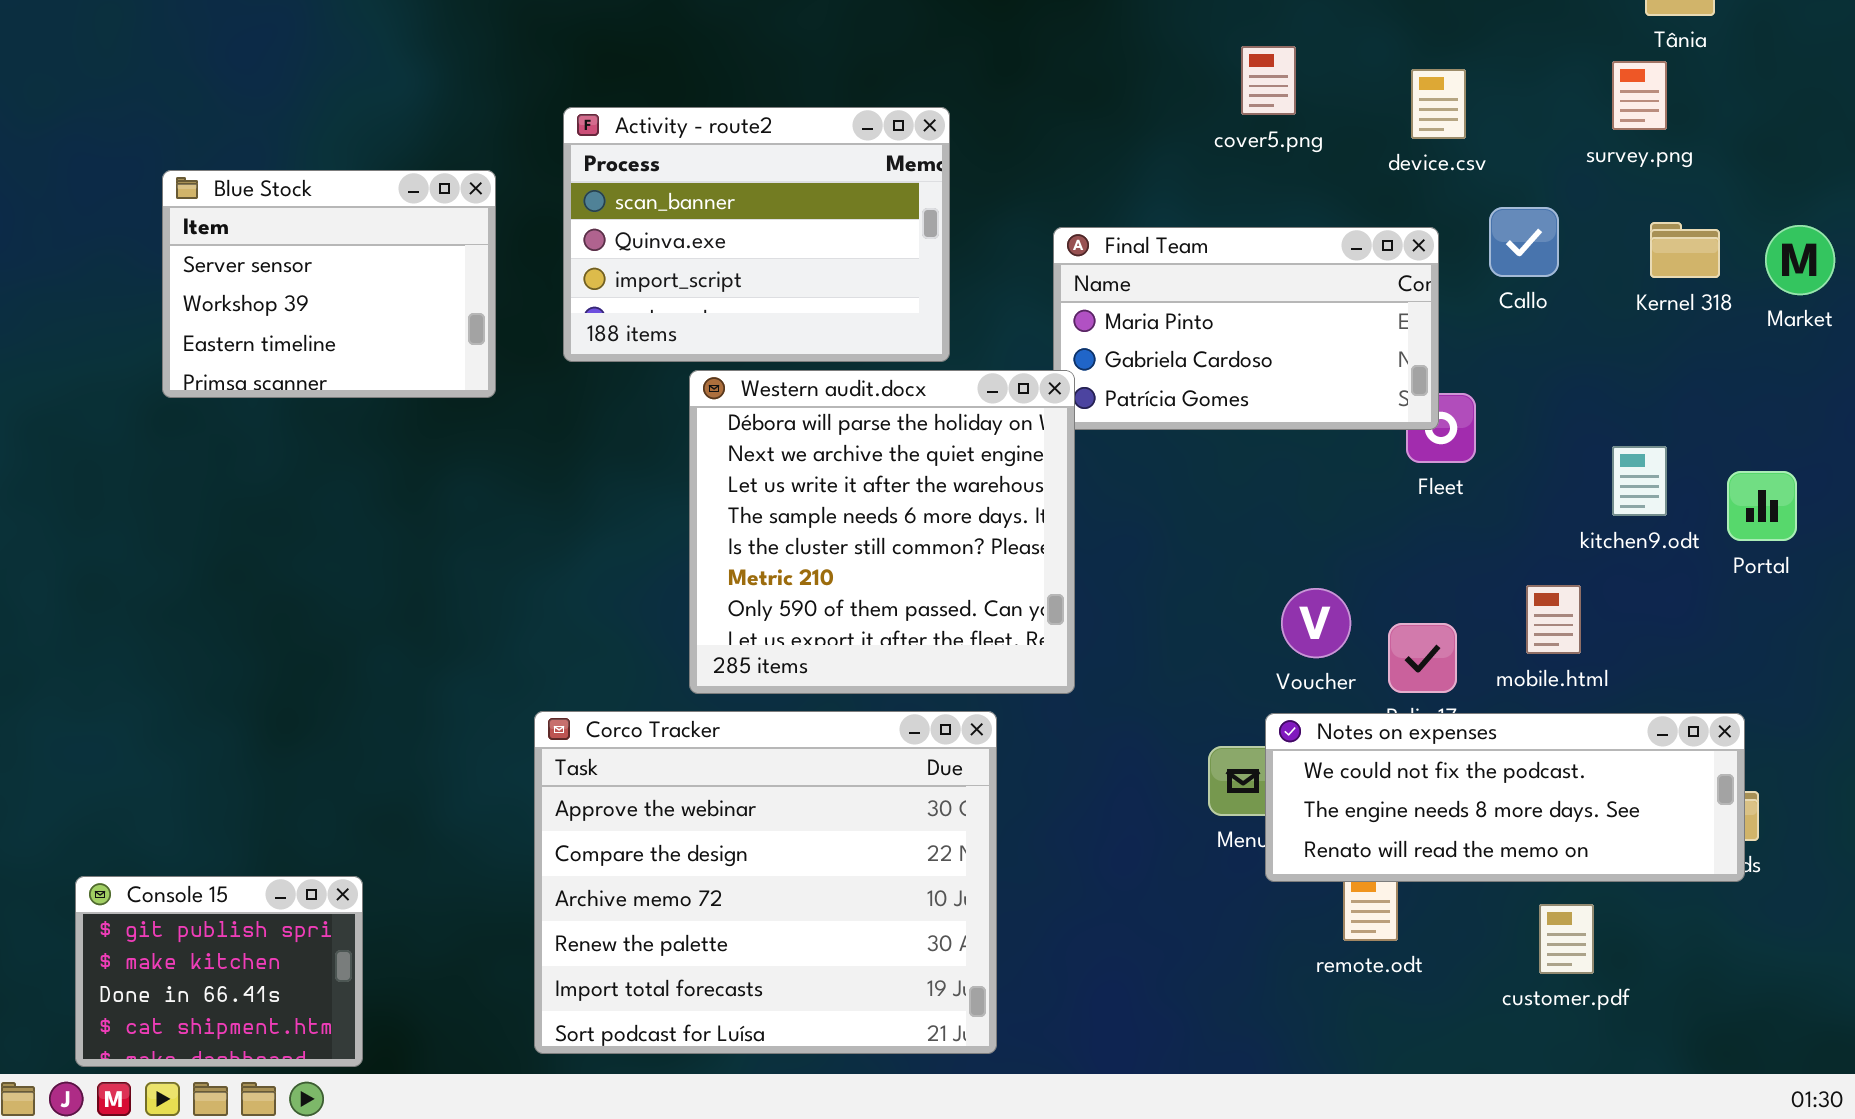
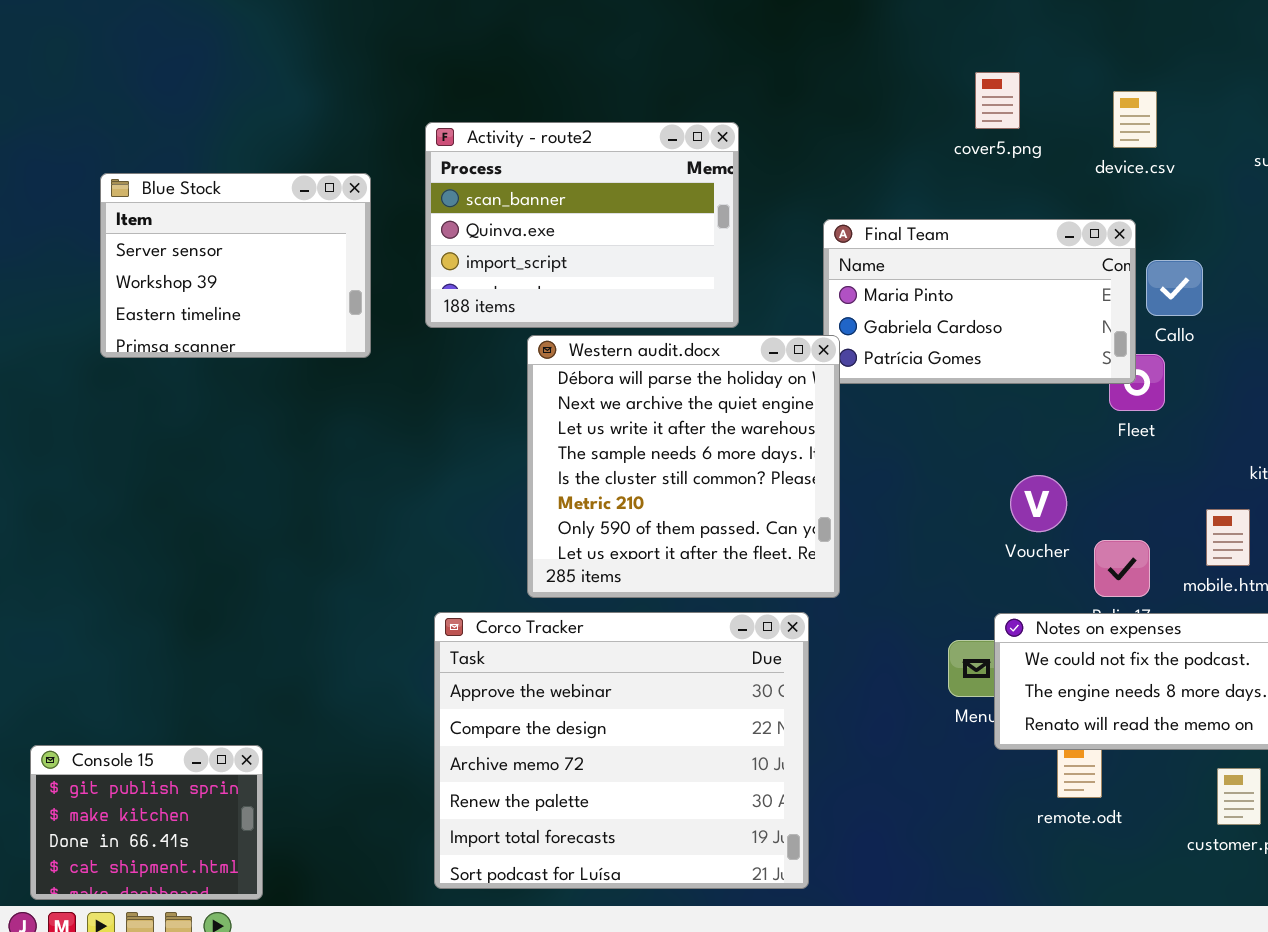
Callo: [1489,207,1559,277] -> [1146,260,1203,316], moved
Voucher: [1281,588,1351,658] -> [1010,475,1067,532], moved
Corco Tracker: [534,711,997,1054] -> [434,612,809,889], moved

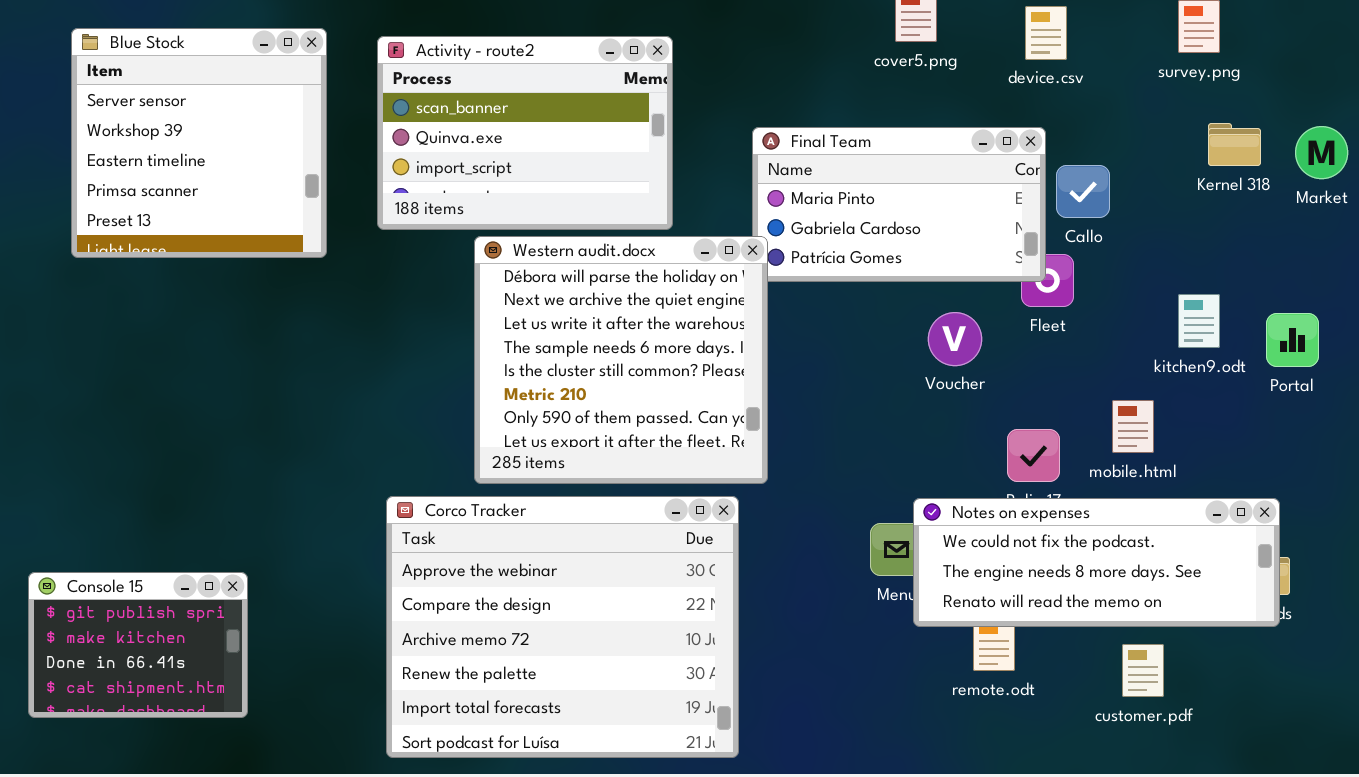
Blue Stock: [100,173,371,358] -> [71,28,327,258], resized
Voucher: [1010,475,1067,532] -> [928,312,982,366], moved
Console 15: [30,745,263,900] -> [28,572,248,718], moved

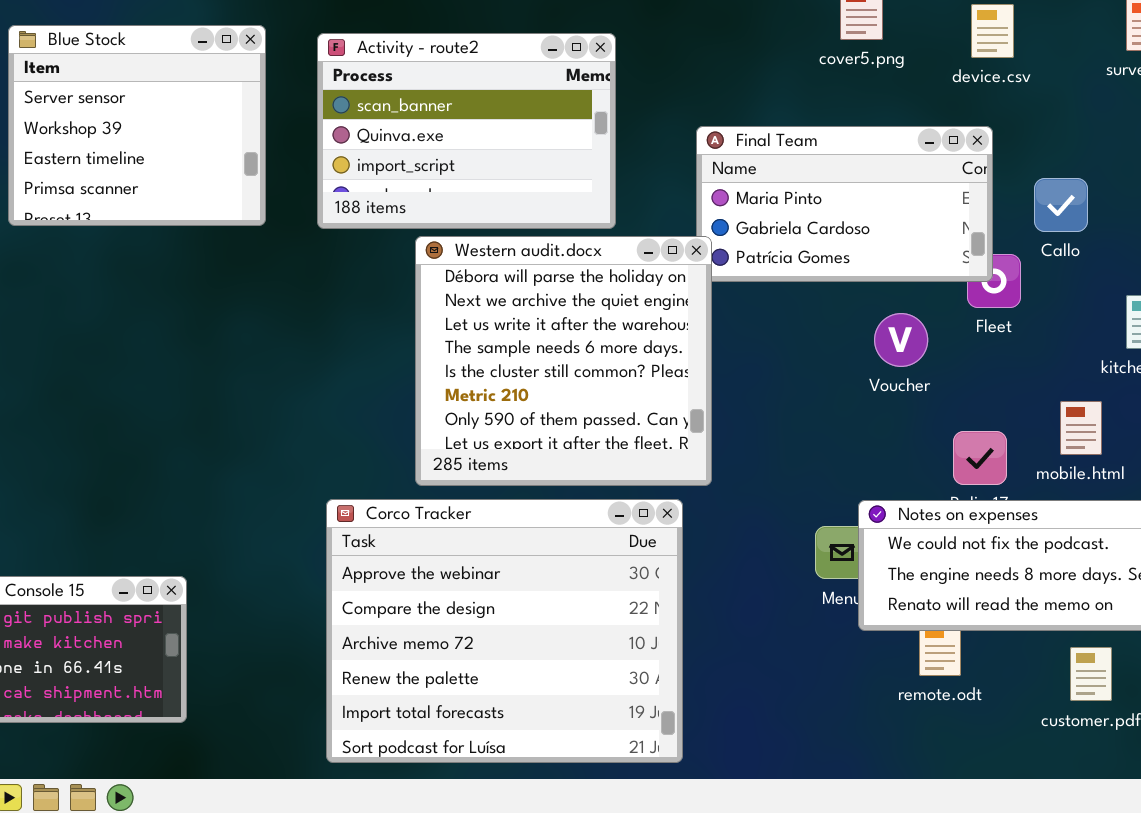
Blue Stock: [71,28,327,258] -> [8,25,266,226], resized
Callo: [1056,165,1110,218] -> [1034,178,1088,232], moved

